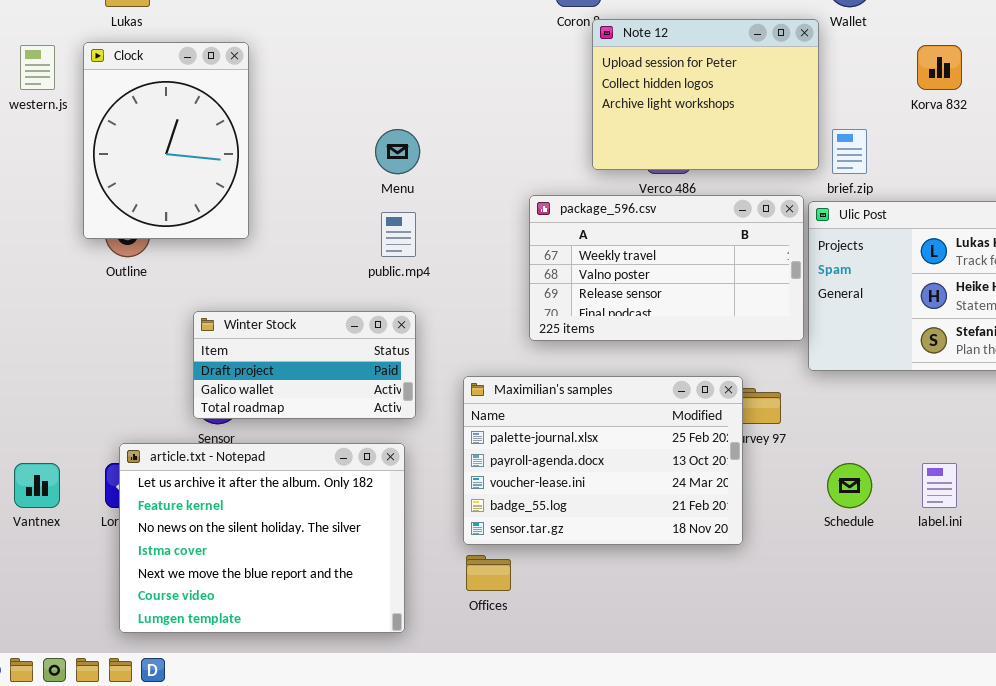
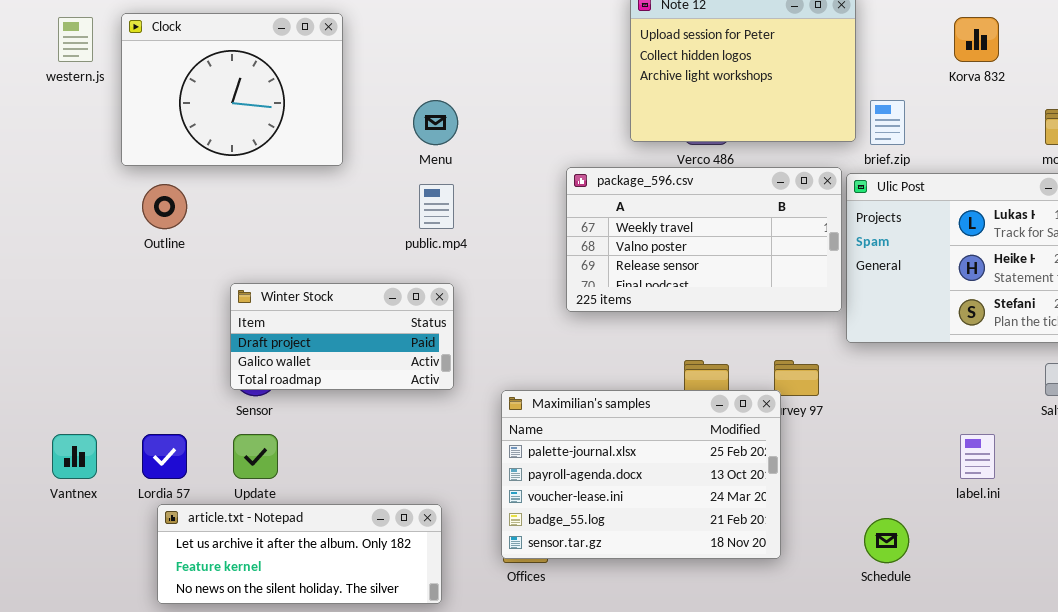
Clock: [83,42,249,239] -> [121,13,343,166], resized
Maximilian's samples: [463,376,743,545] -> [501,390,781,559], moved
article.txt - Notepad: [119,443,405,633] -> [157,504,442,604], resized
Schedule: [827,463,872,508] -> [864,518,909,563], moved

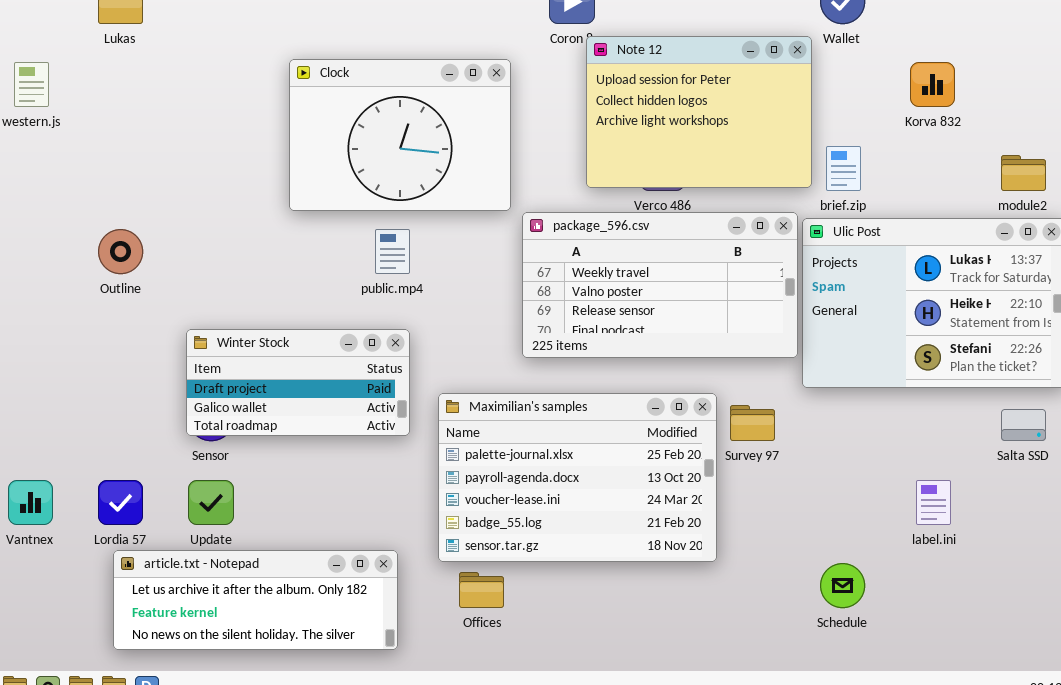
Clock: [121,13,343,166] -> [289,59,511,211], moved
Maximilian's samples: [501,390,781,559] -> [438,393,717,562], moved

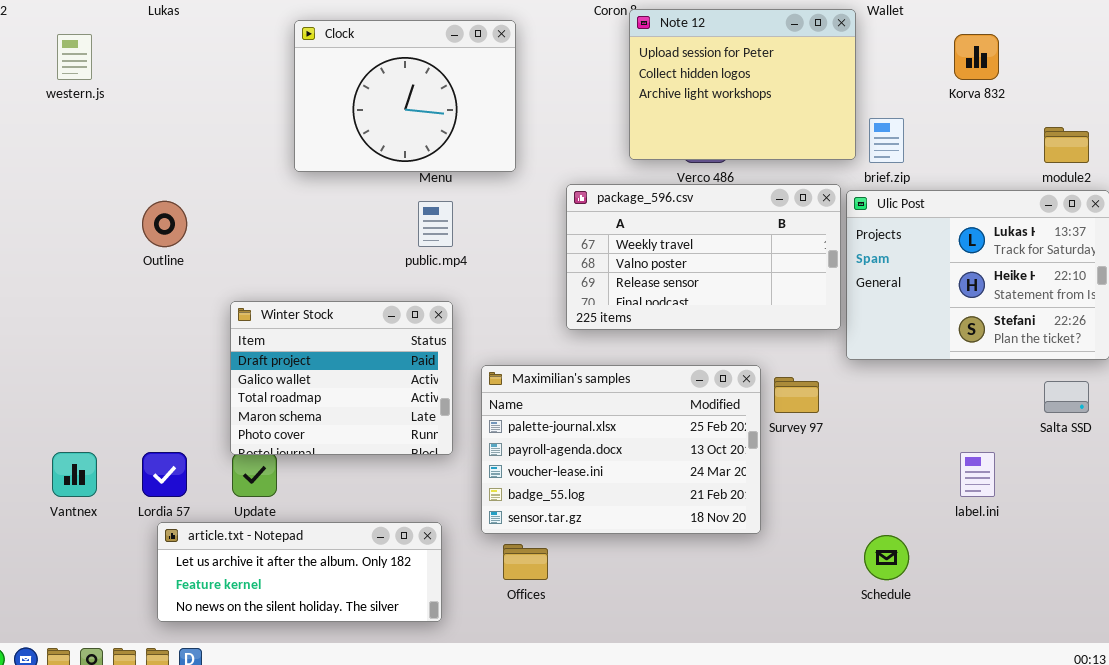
Clock: [289,59,511,211] -> [294,20,516,172], moved
Winter Stock: [186,329,410,436] -> [230,301,453,455], resized

